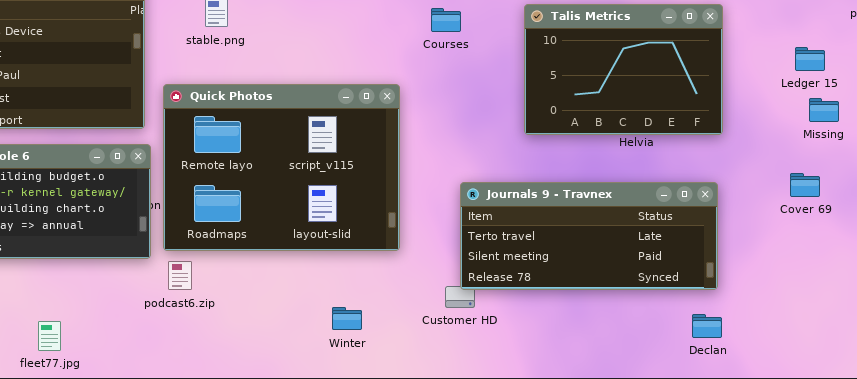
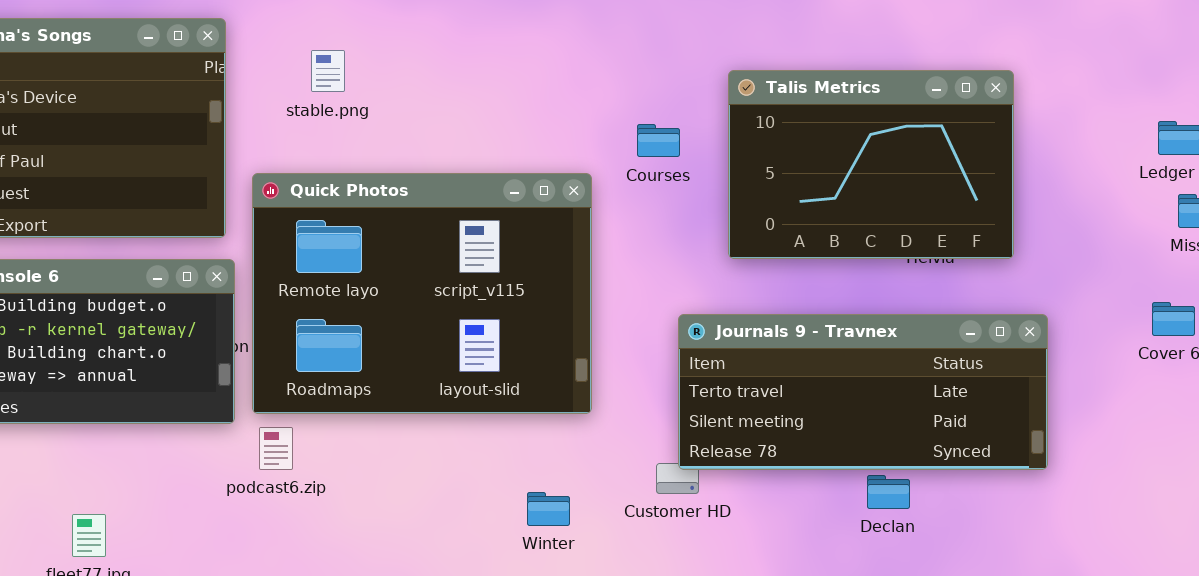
Talis Metrics: [524,4,723,135] -> [728,70,1014,259], moved
Courses: [431,8,461,32] -> [637,124,680,157], moved
Winter: [332,307,362,330] -> [527,492,570,526], moved
Declan: [692,314,722,338] -> [867,475,910,509], moved

